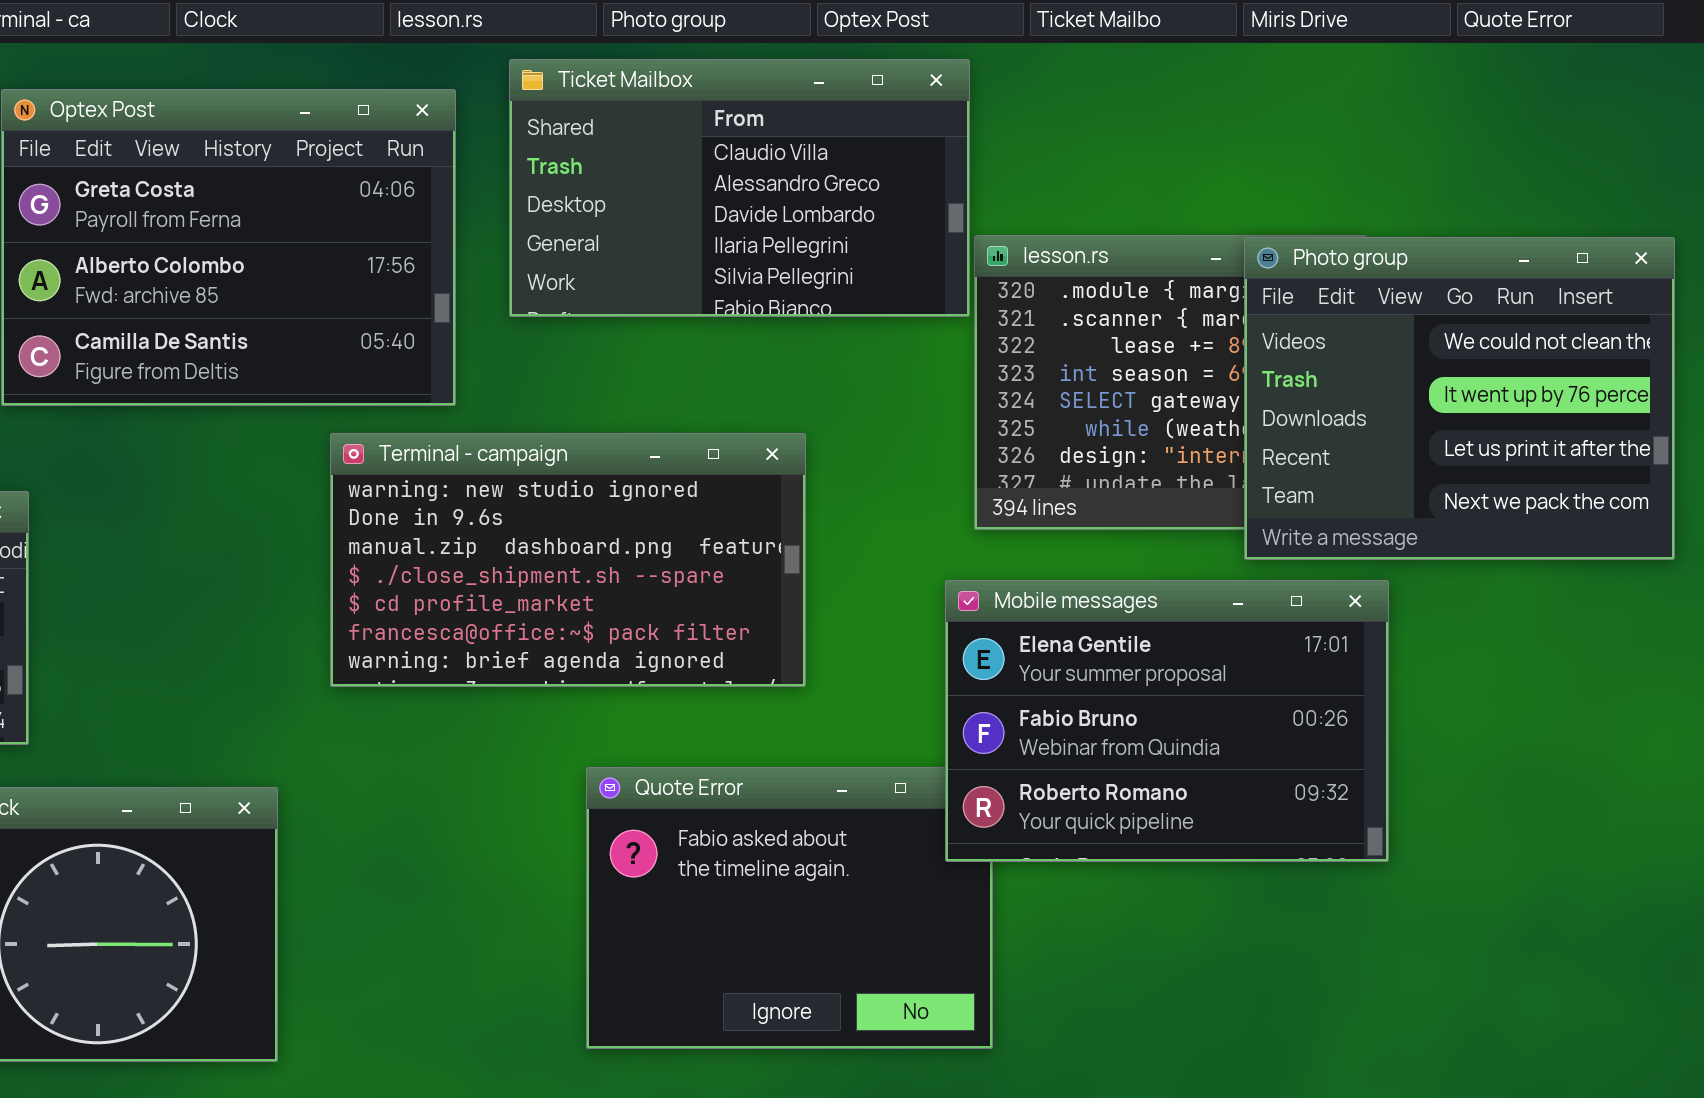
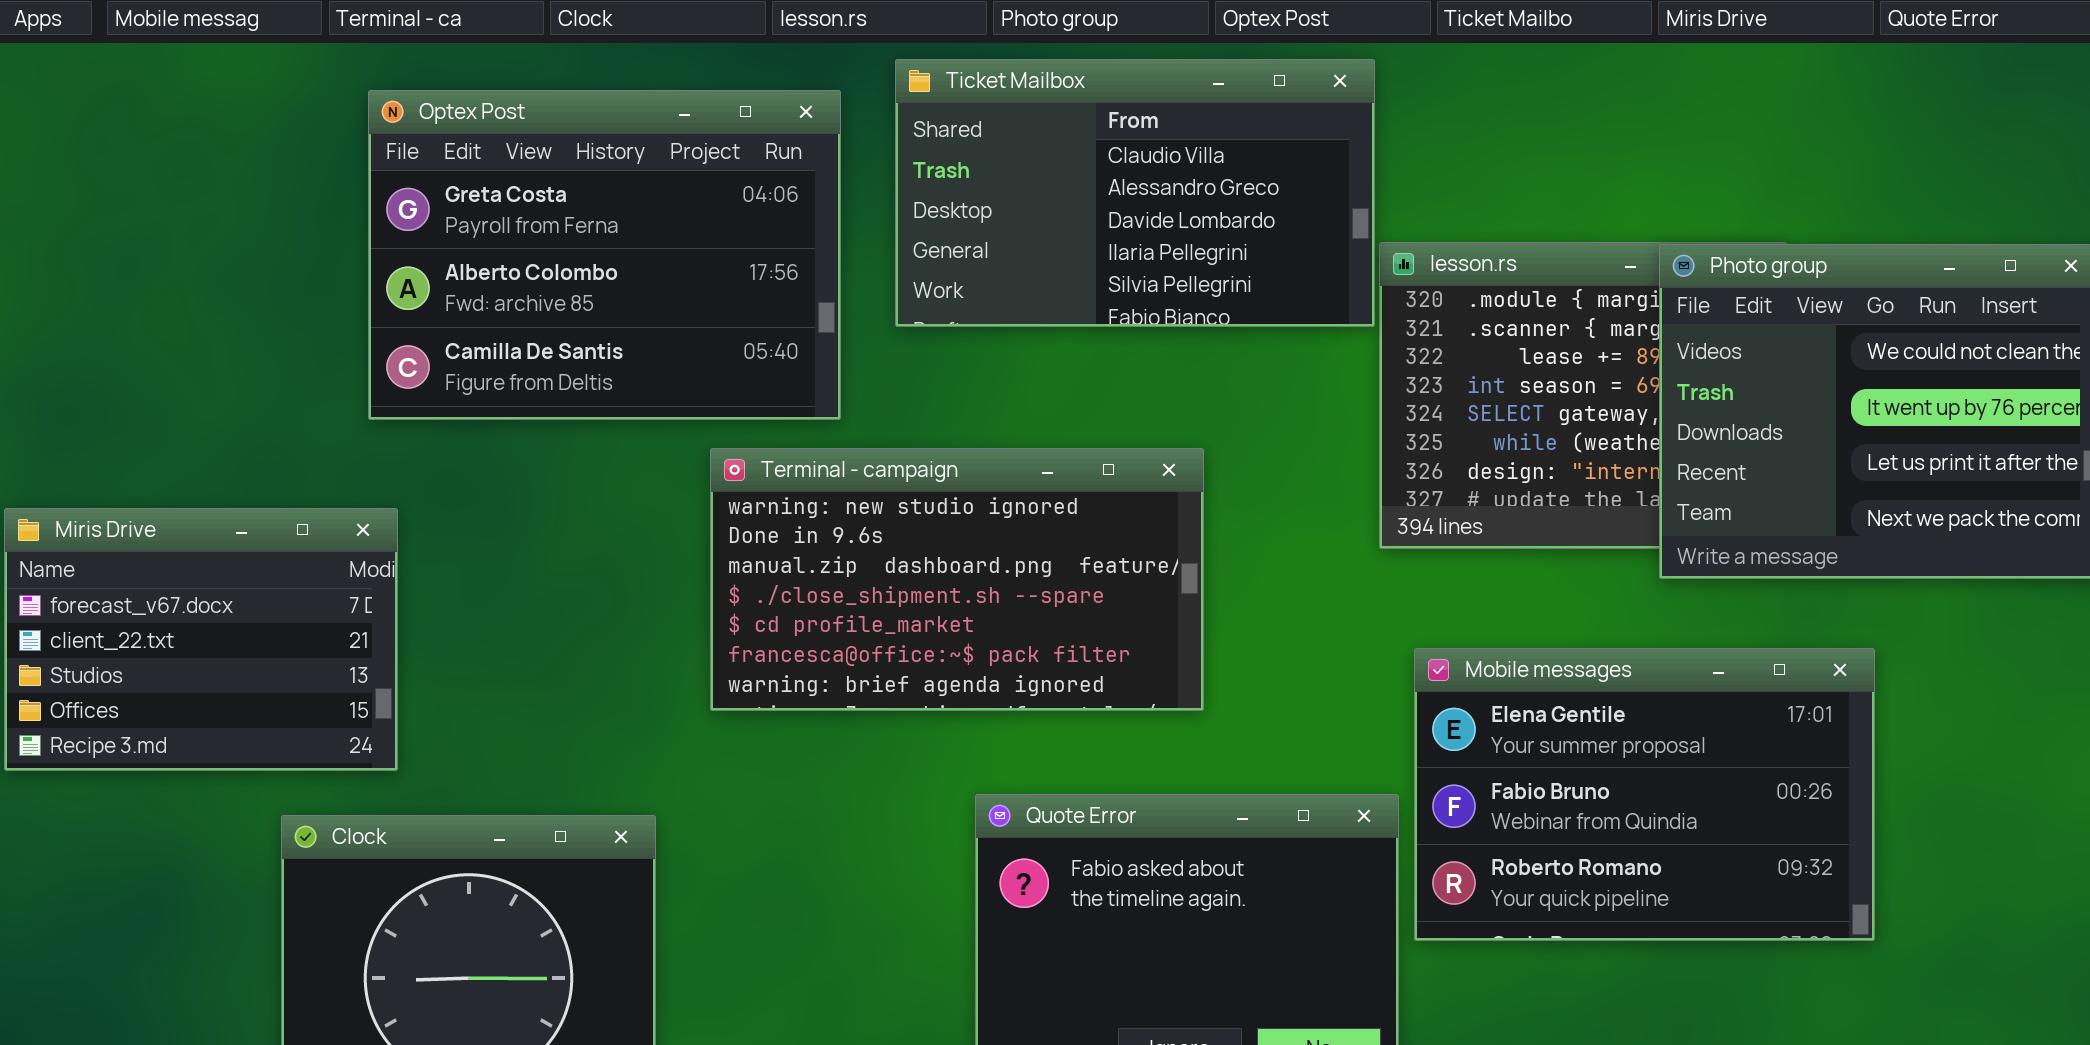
Mobile messages: [945,580,1389,862] -> [1414,648,1875,941], moved

